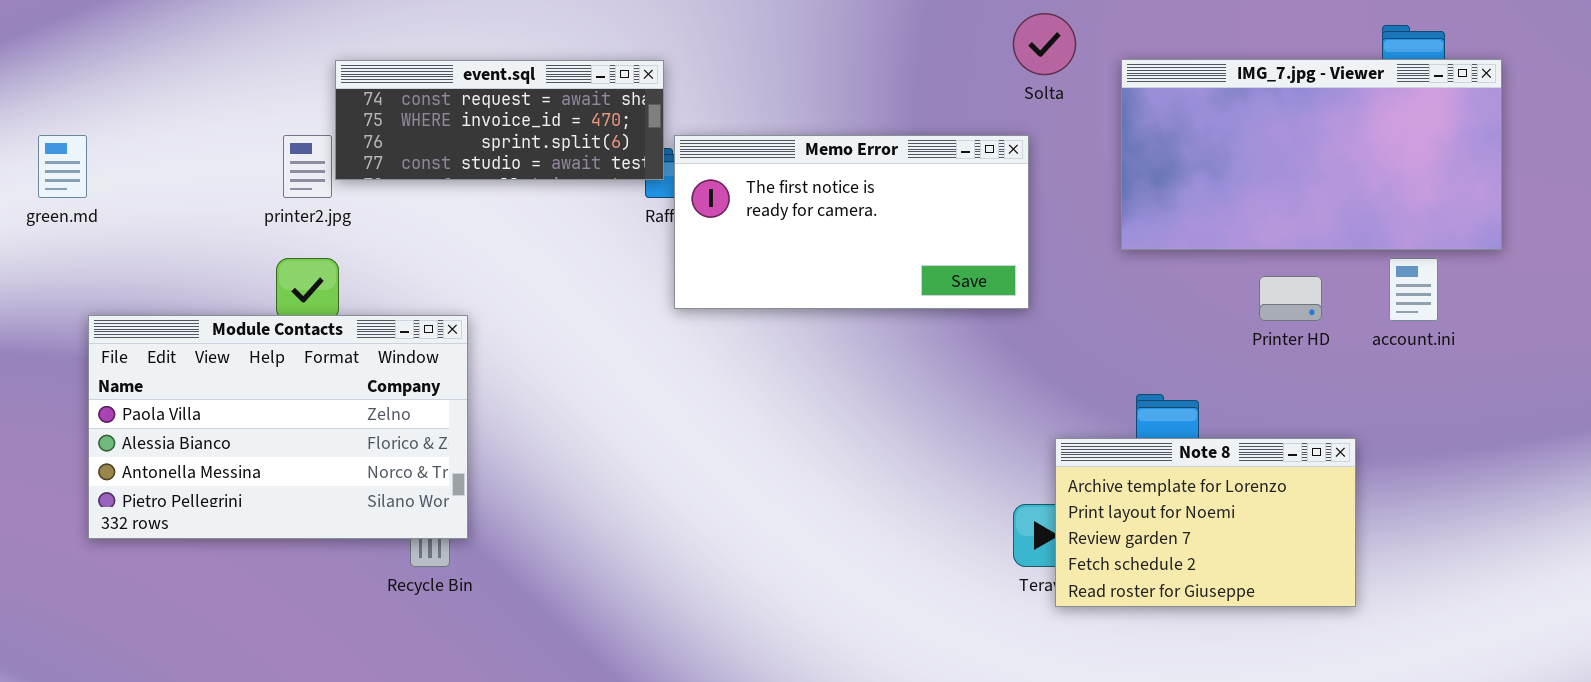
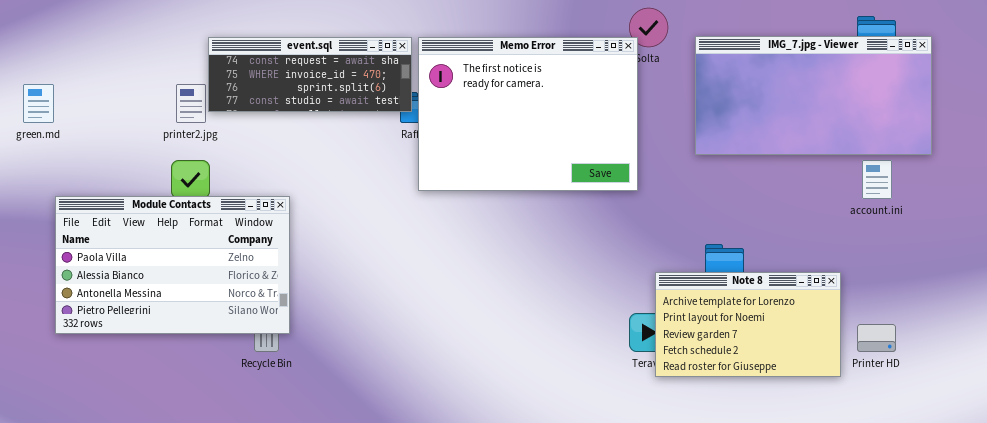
Memo Error: [674,135,1029,309] -> [418,37,638,191], resized
Printer HD: [1259,276,1322,321] -> [857,324,896,352], moved

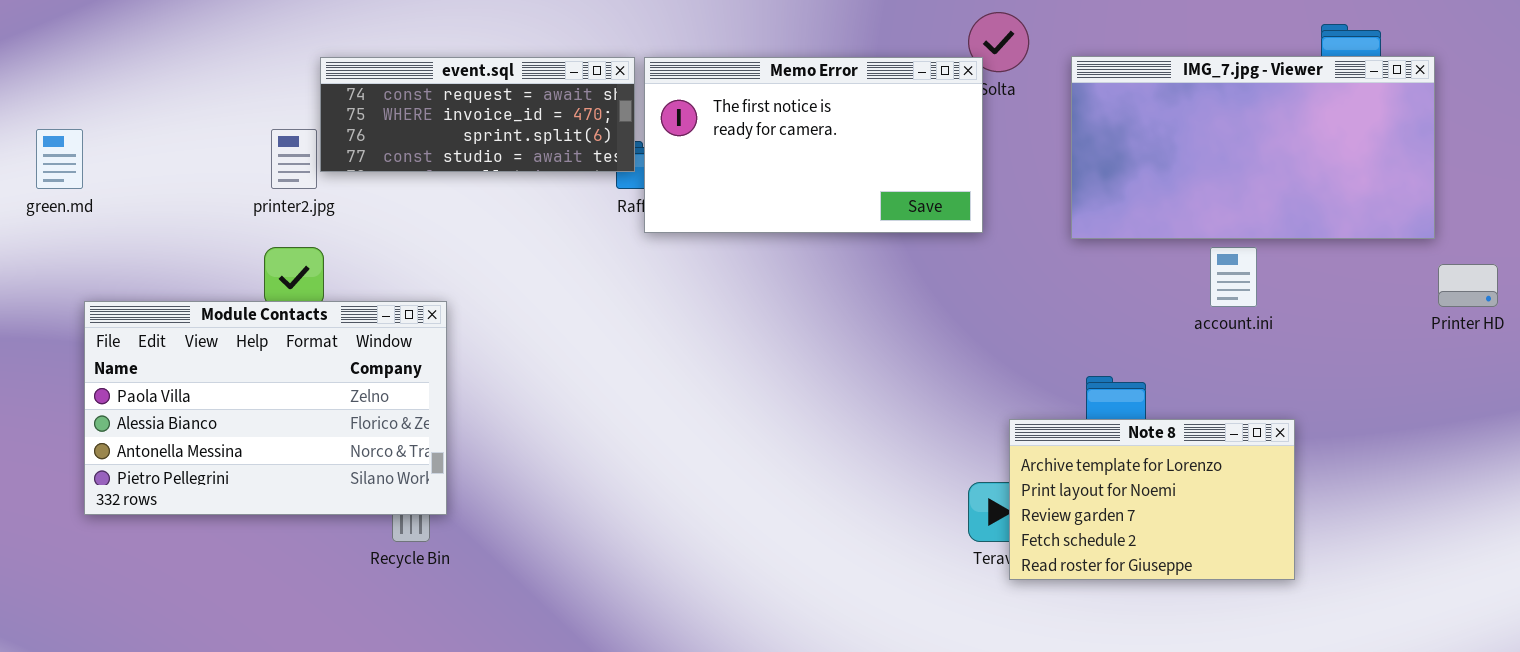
Memo Error: [418,37,638,191] -> [644,57,983,233], resized
account.ini: [862,160,892,199] -> [1210,247,1257,307], moved
Printer HD: [857,324,896,352] -> [1438,264,1498,307], moved

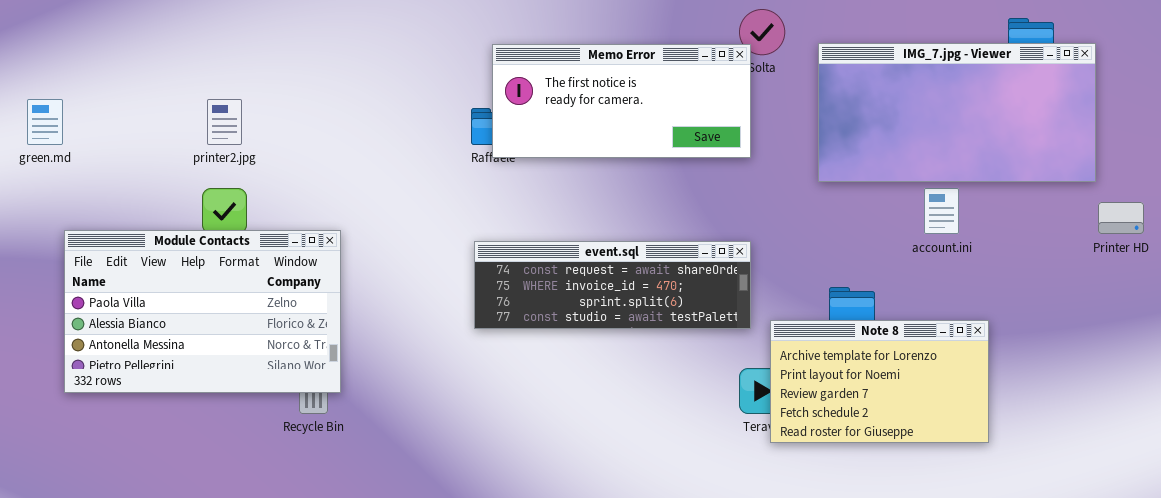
event.sql: [320,57,635,172] -> [474,241,751,329], moved, resized
Memo Error: [644,57,983,233] -> [492,44,751,158], resized

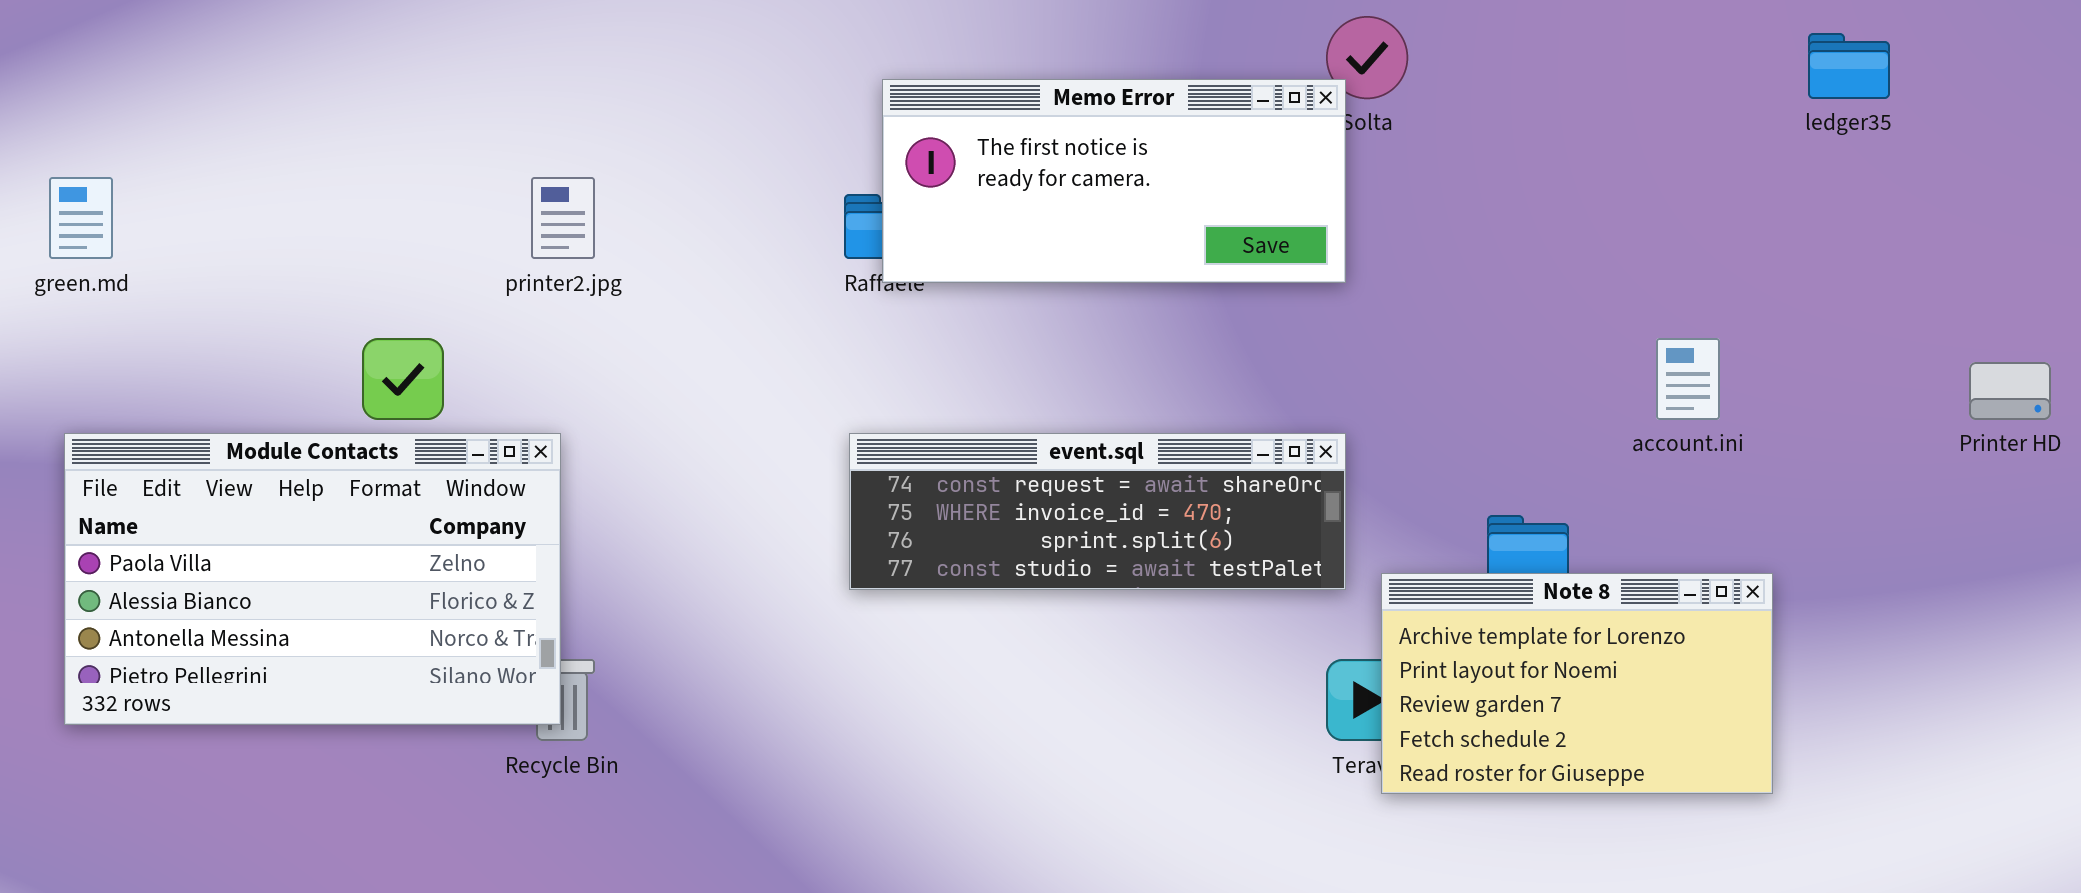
IMG_7.jpg - Viewer: [818,43,1096,182] -> none, closed
printer2.jpg: [207,99,242,145] -> [531,177,595,259], moved
Module Contacts: [64,230,341,393] -> [64,433,561,725], moved

